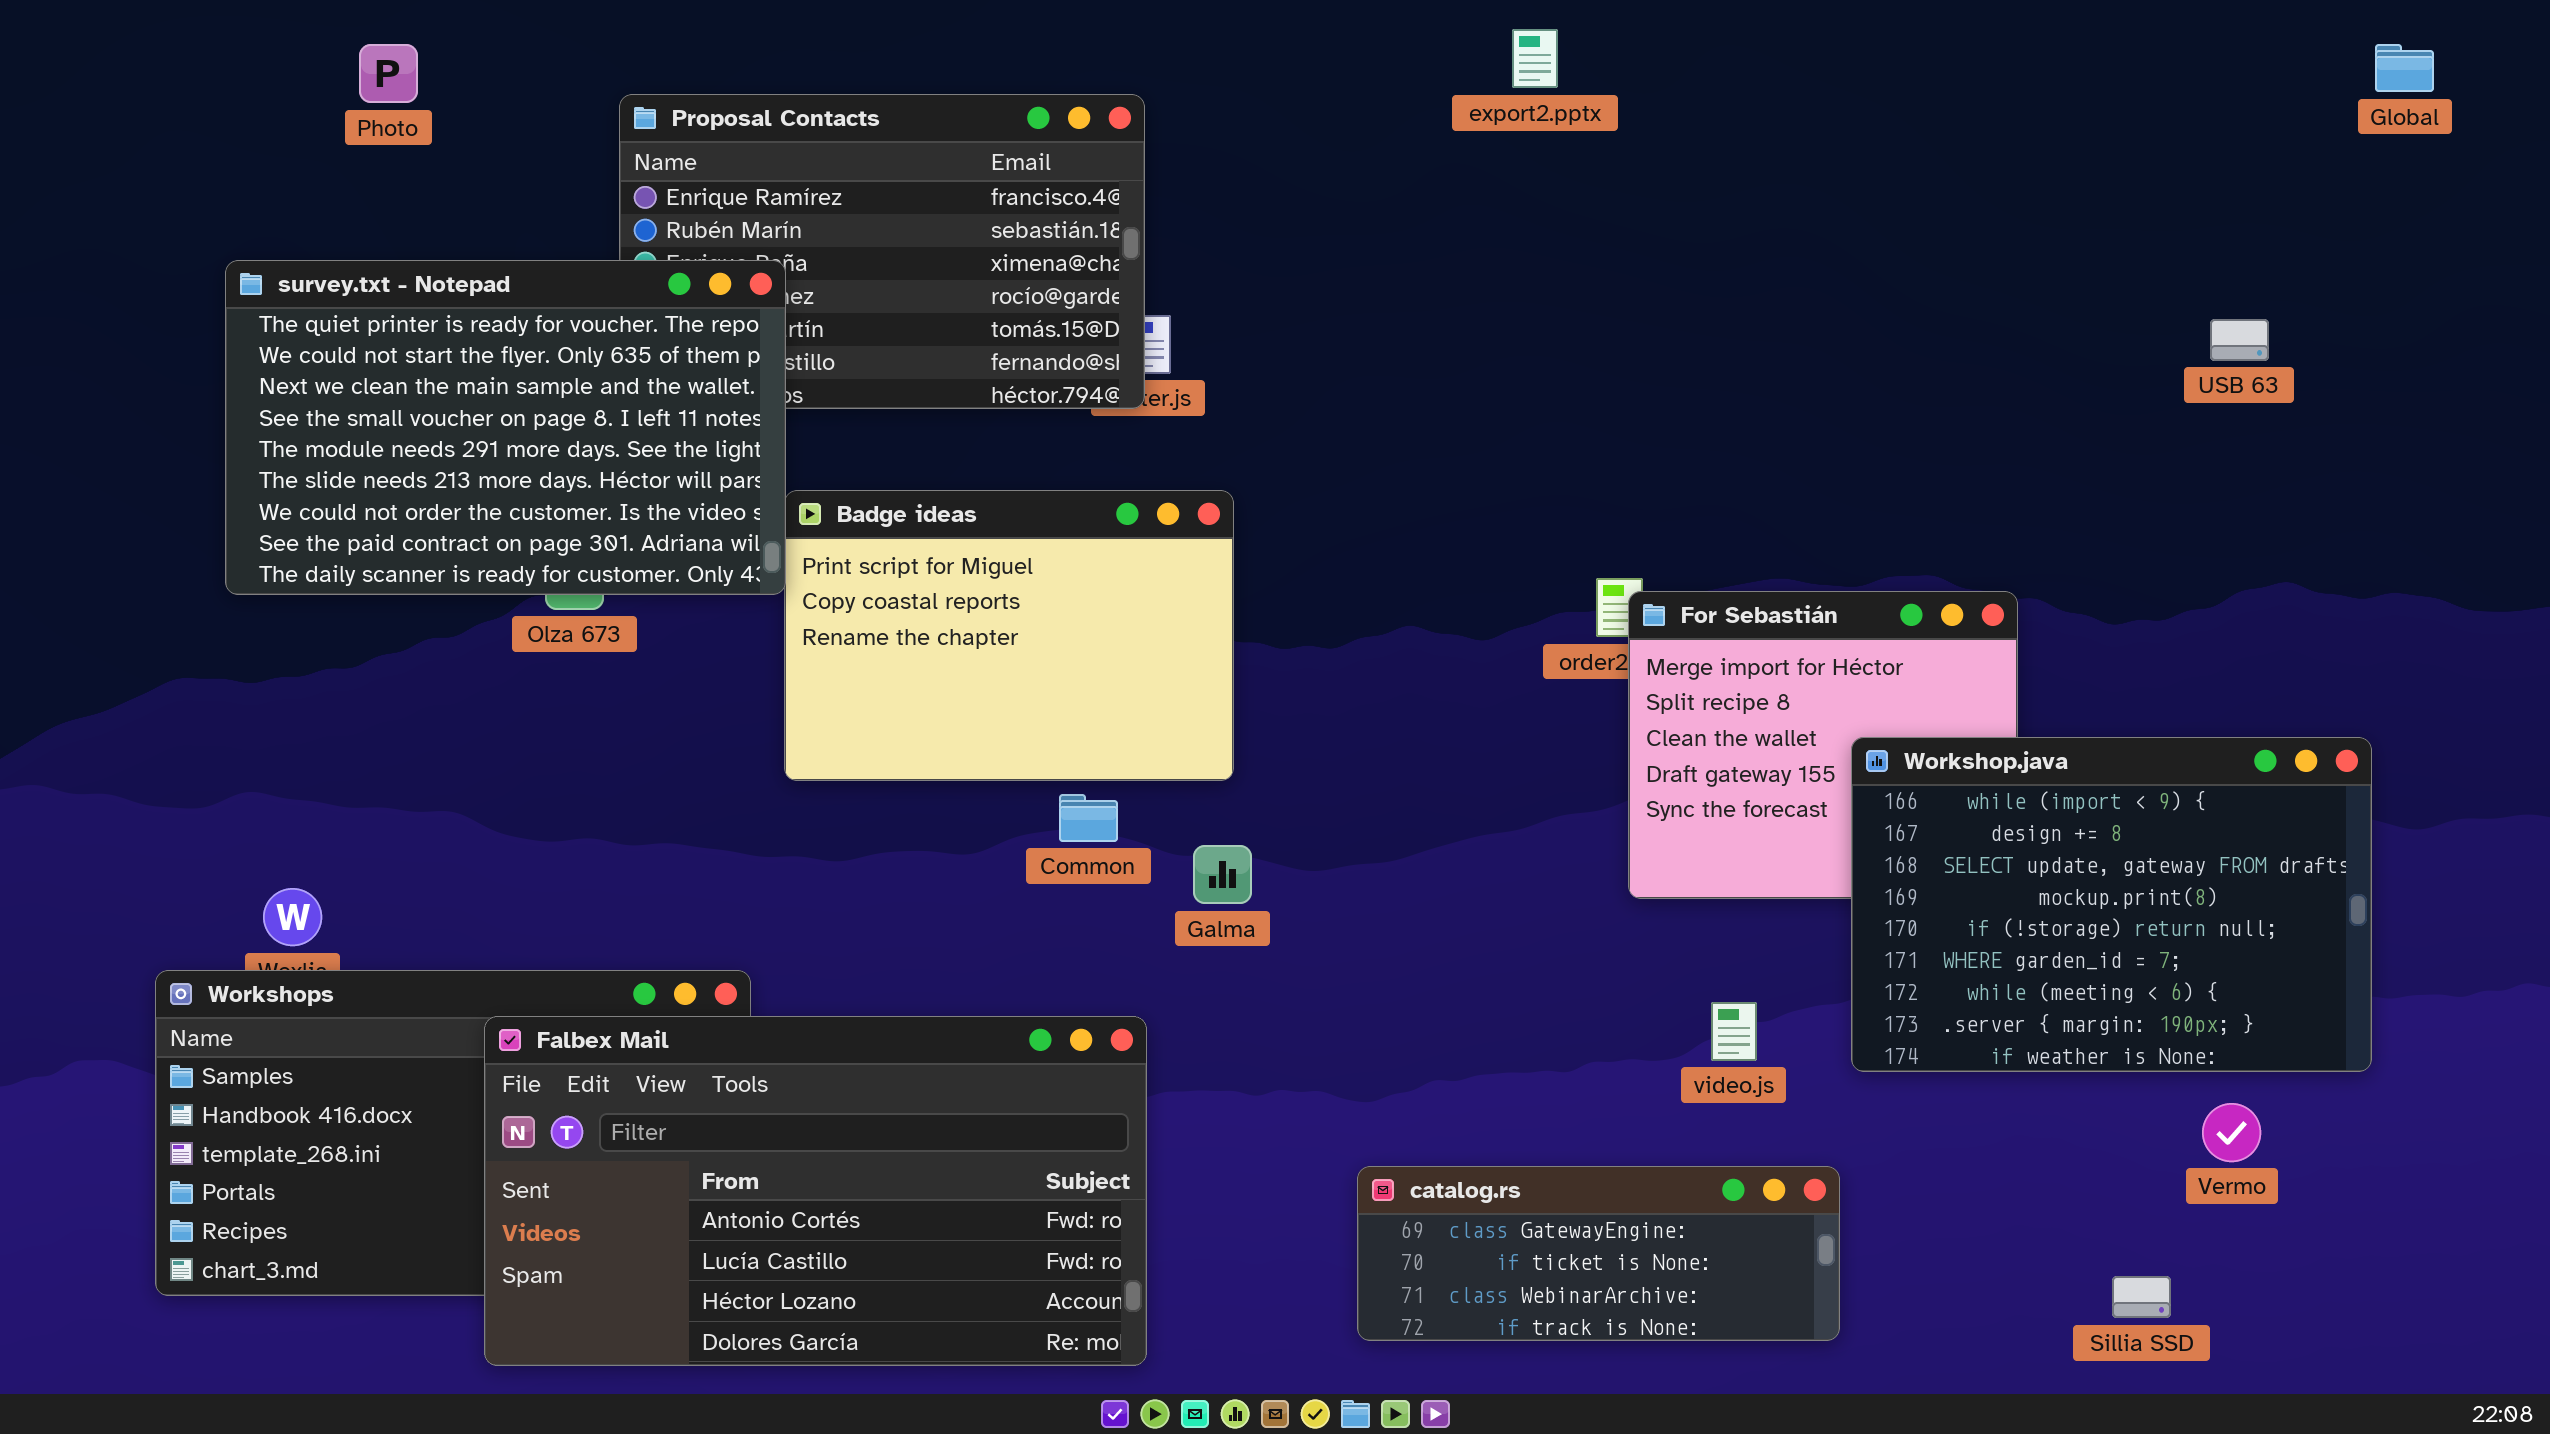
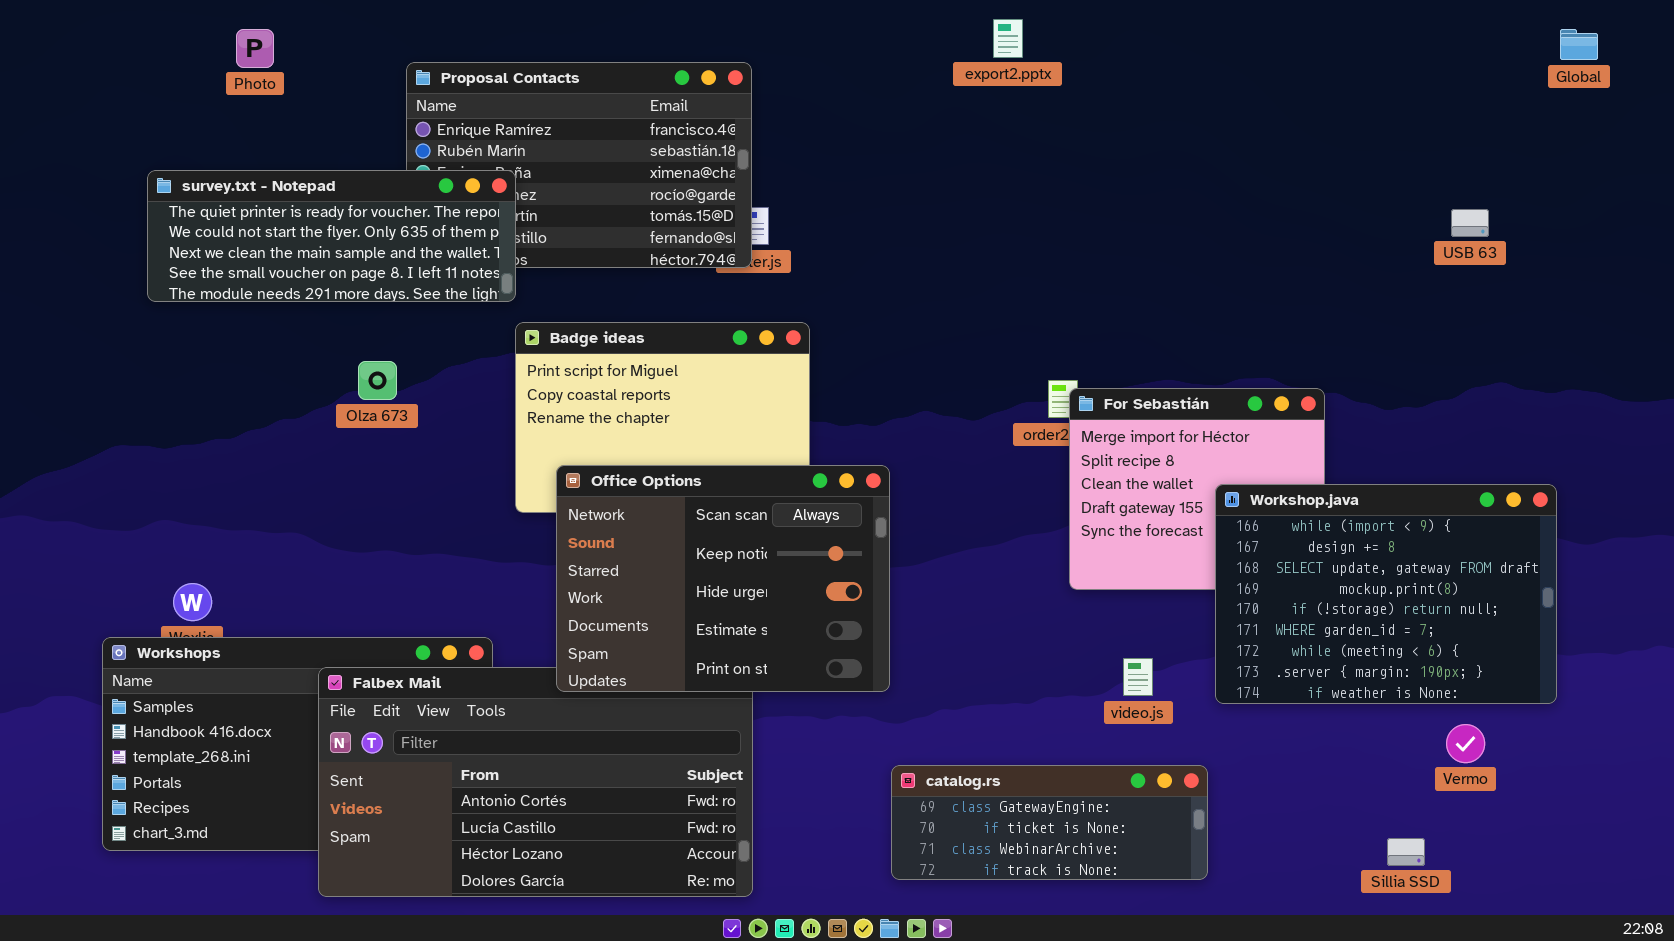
survey.txt - Notepad: [225,260,786,595] -> [147,170,516,302], resized
Office Options: none -> [556,465,890,692], opened

